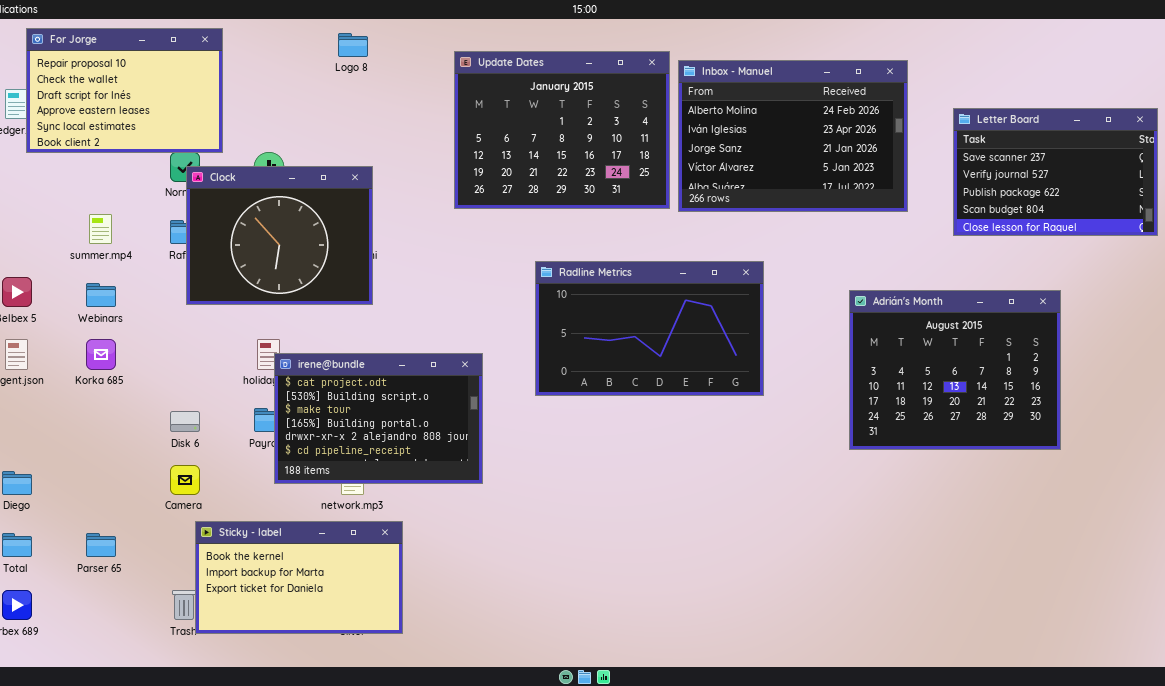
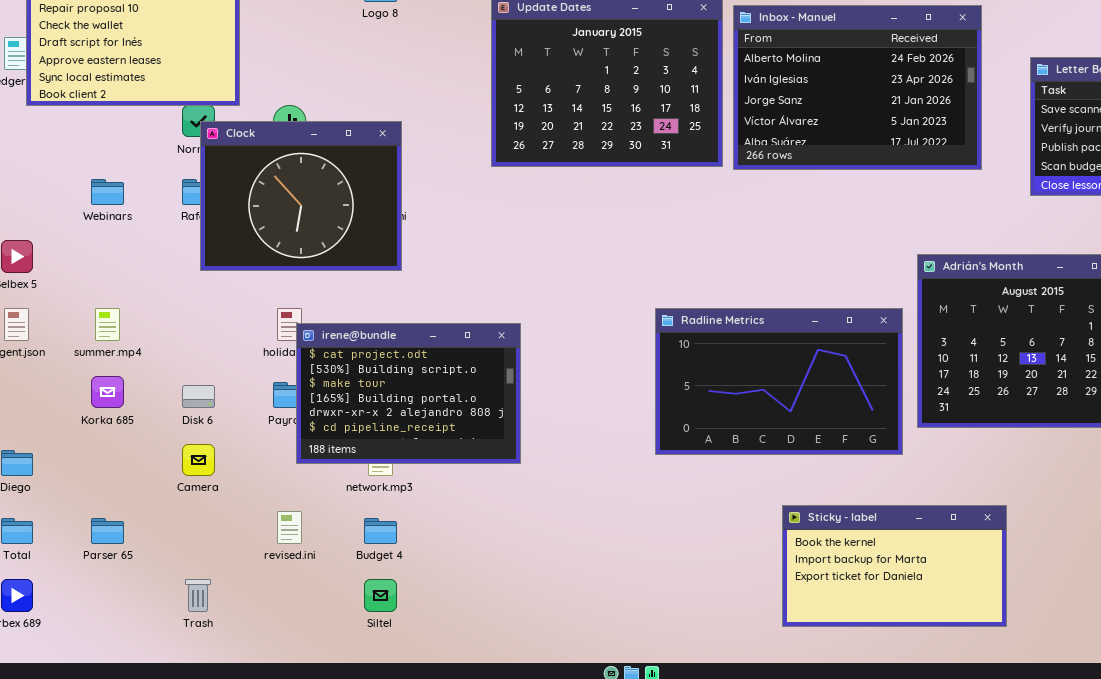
summer.mp4: [89,214,112,244] -> [95,308,120,341], moved
Radline Metrics: [535,261,764,396] -> [655,308,903,455], moved
Webinars: [86,283,116,307] -> [91,179,124,205], moved
Korka 685: [86,339,116,370] -> [91,376,124,408], moved
Sticky - label: [195,521,403,634] -> [782,505,1007,627], moved

